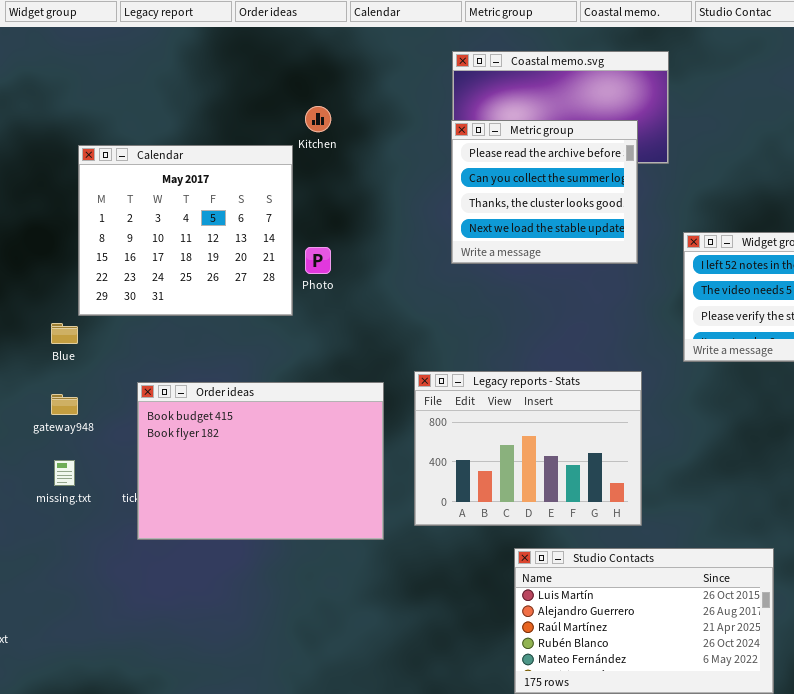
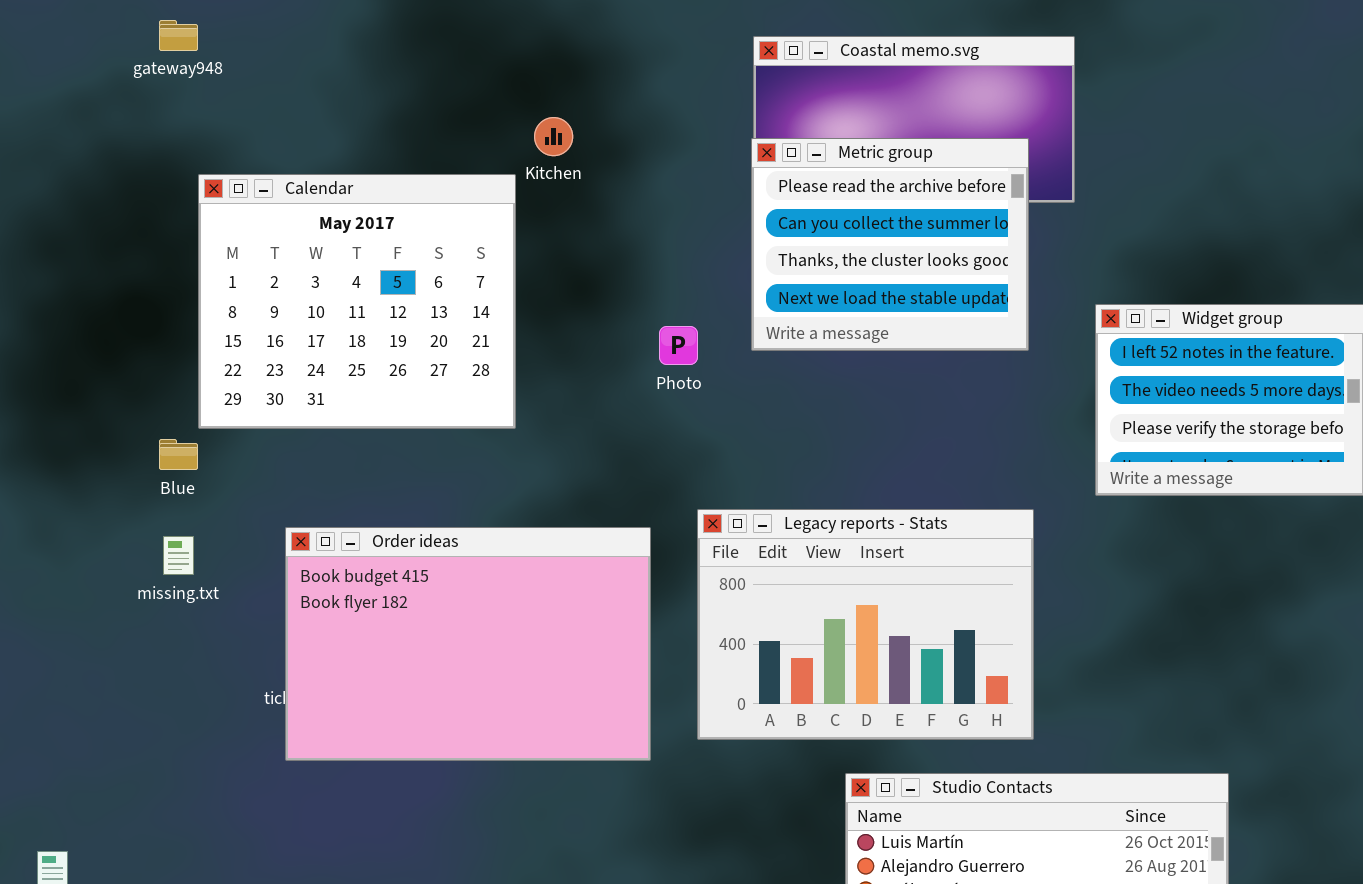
Photo: [305,247,331,274] -> [659,326,698,365], moved
gateway948: [51,394,78,415] -> [159,20,198,51], moved
missing.txt: [54,460,75,486] -> [163,536,194,575], moved

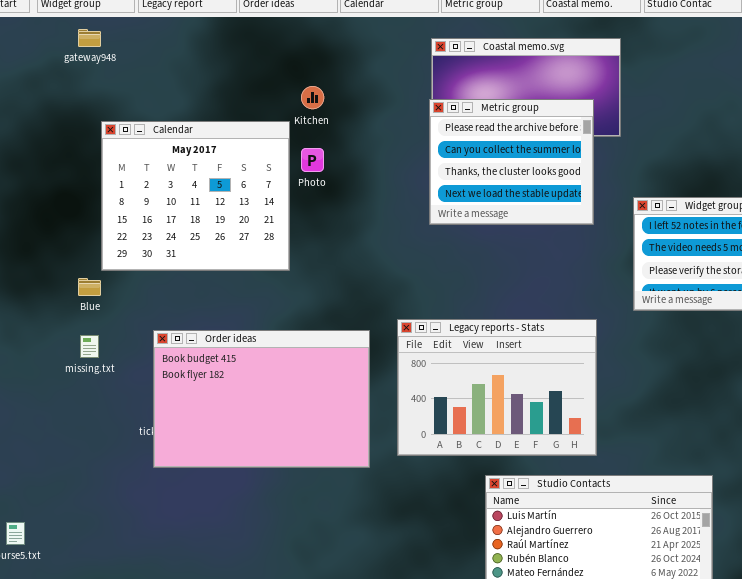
Photo: [659,326,698,365] -> [301,148,324,172], moved

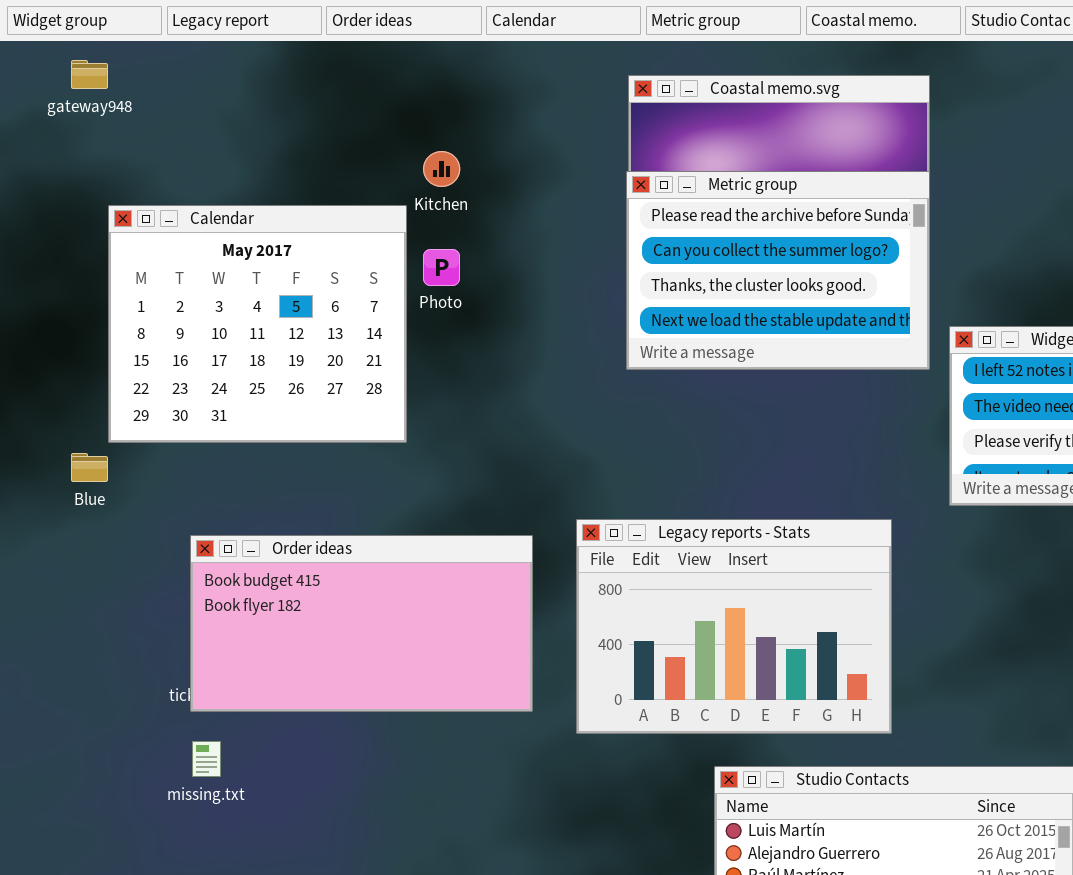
Metric group: [429,99,594,225] -> [626,171,930,370], resized
Order ideas: [153,330,370,468] -> [190,535,533,712], resized
missing.txt: [80,335,99,358] -> [192,741,221,777], moved

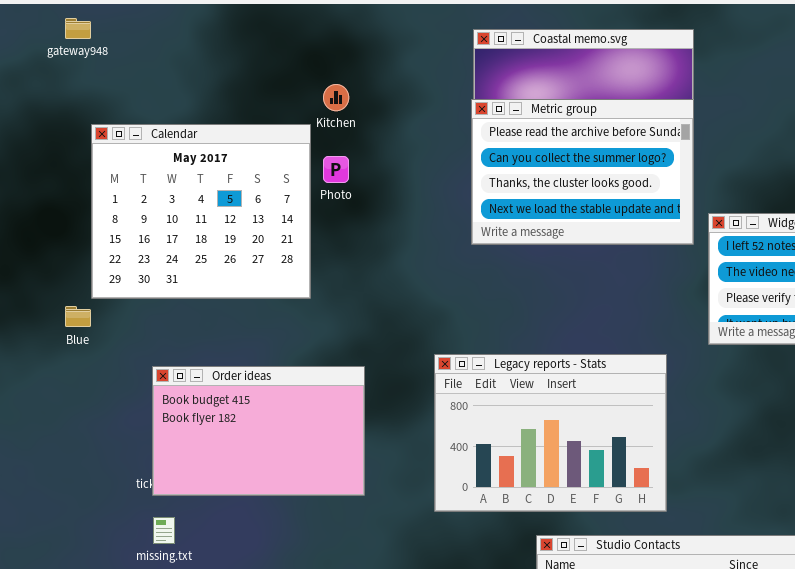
Order ideas: [190,535,533,712] -> [152,366,365,496], resized

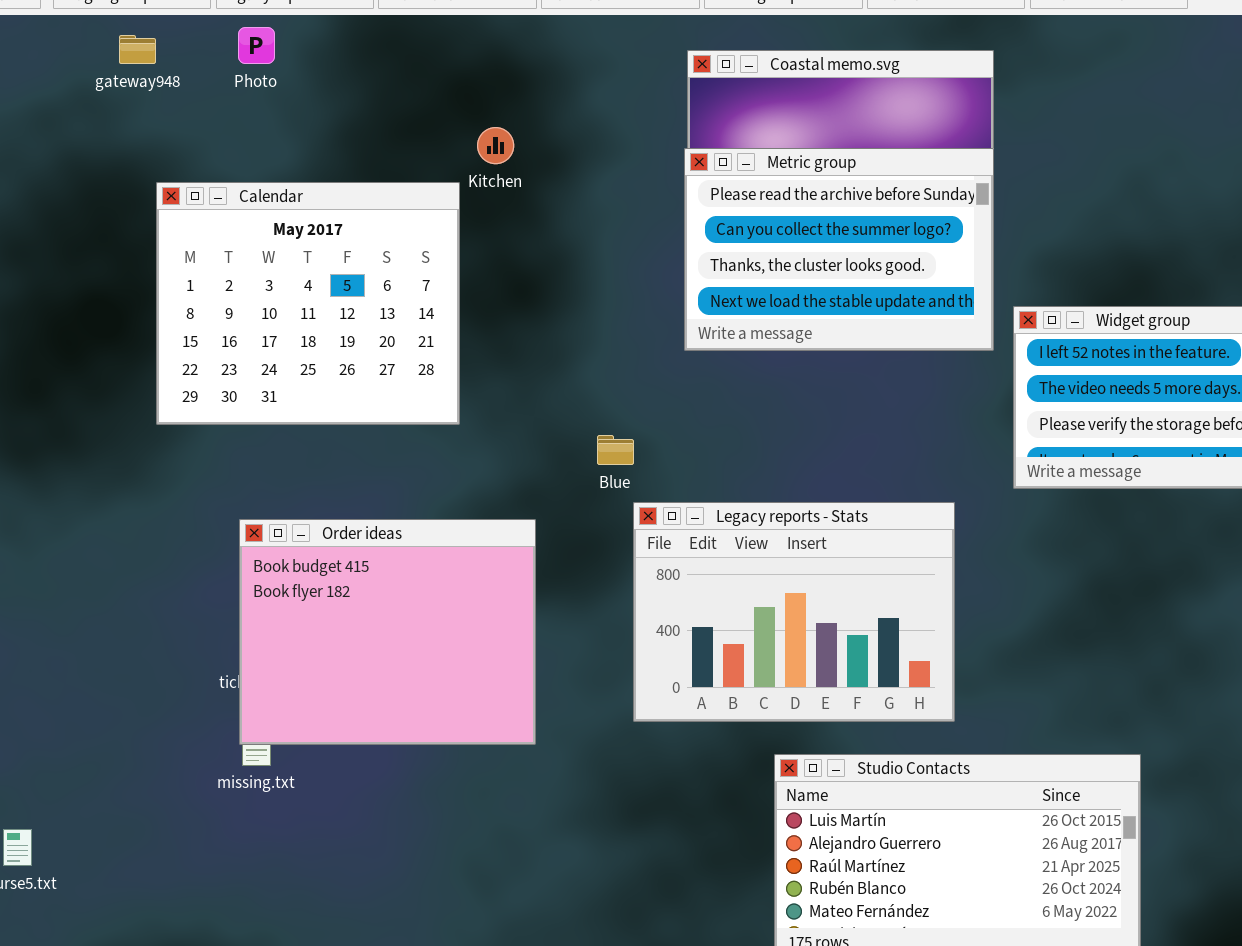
Photo: [323,156,349,183] -> [238,27,275,64], moved
Blue: [65,306,91,327] -> [597,435,634,465], moved
Order ideas: [152,366,365,496] -> [239,519,536,745], resized

